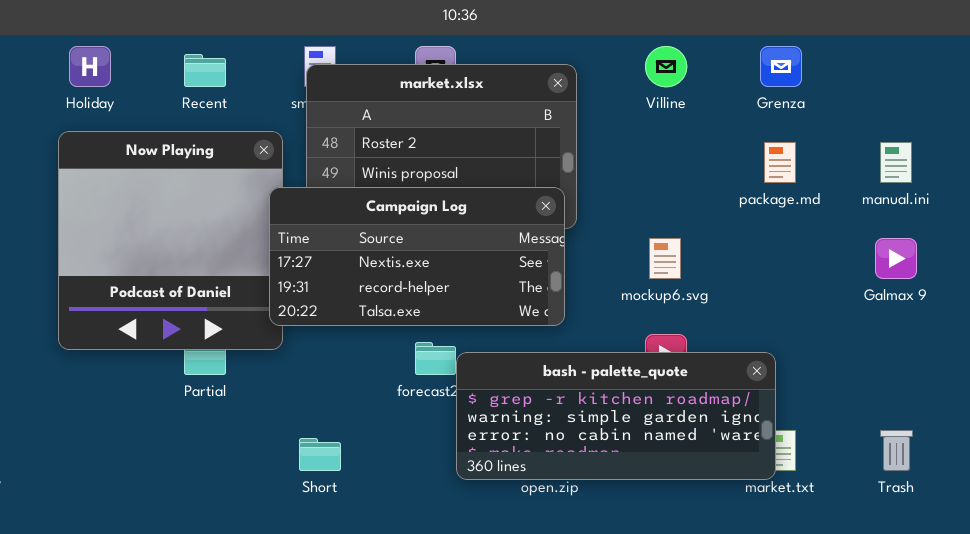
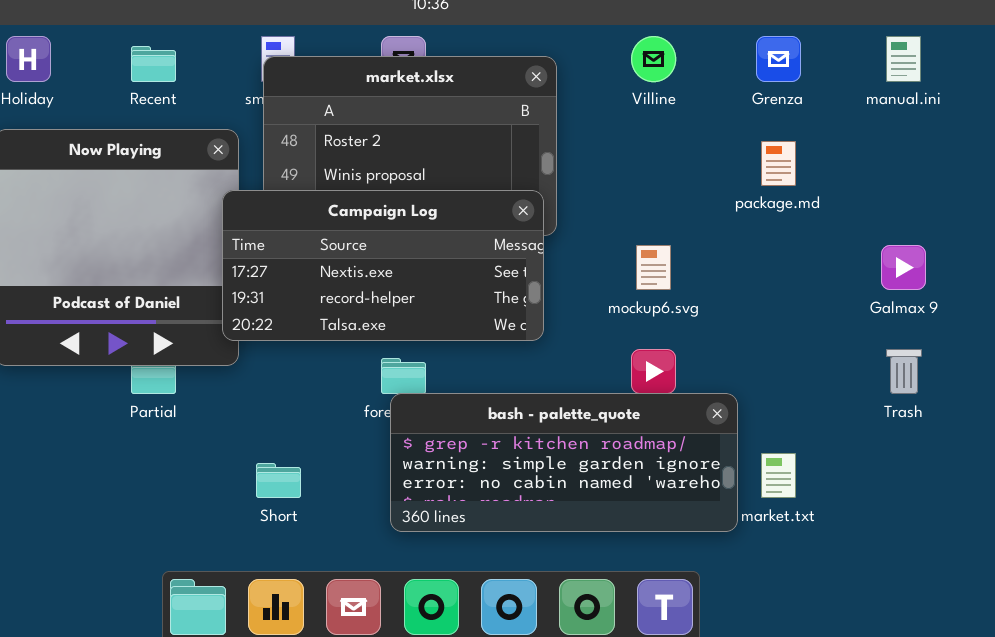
manual.ini: [880,142,912,183] -> [886,36,921,82], moved
bash - palette_quote: [456,352,776,480] -> [390,393,738,532], moved
Trash: [880,430,913,471] -> [886,349,922,394], moved

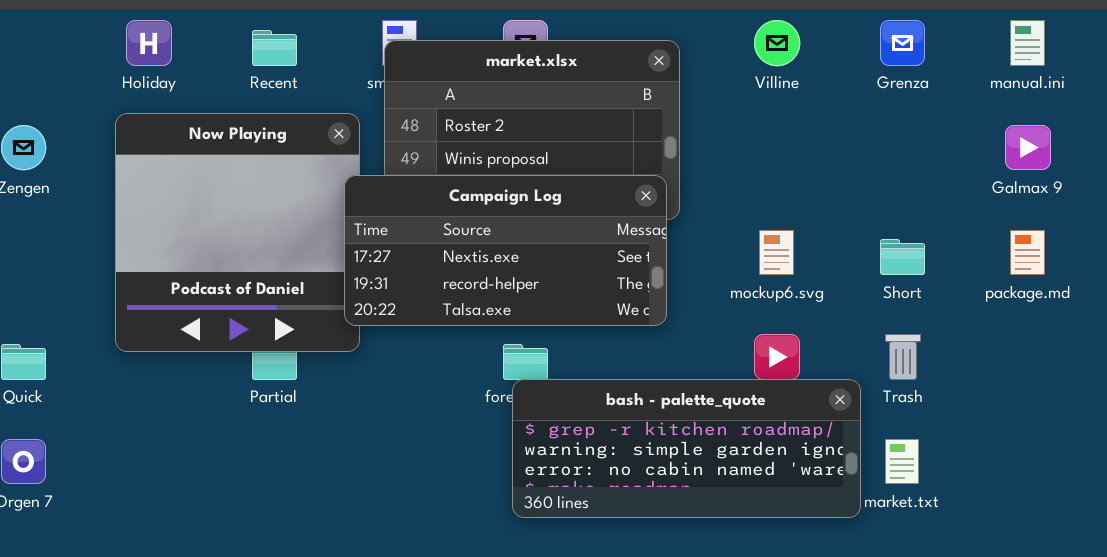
package.md: [761,141,796,186] -> [1010,230,1045,275], moved
Galmax 9: [881,245,926,290] -> [1005,125,1051,170], moved
Trash: [886,349,922,394] -> [885,334,921,380], moved
Short: [256,463,301,498] -> [880,239,925,275], moved

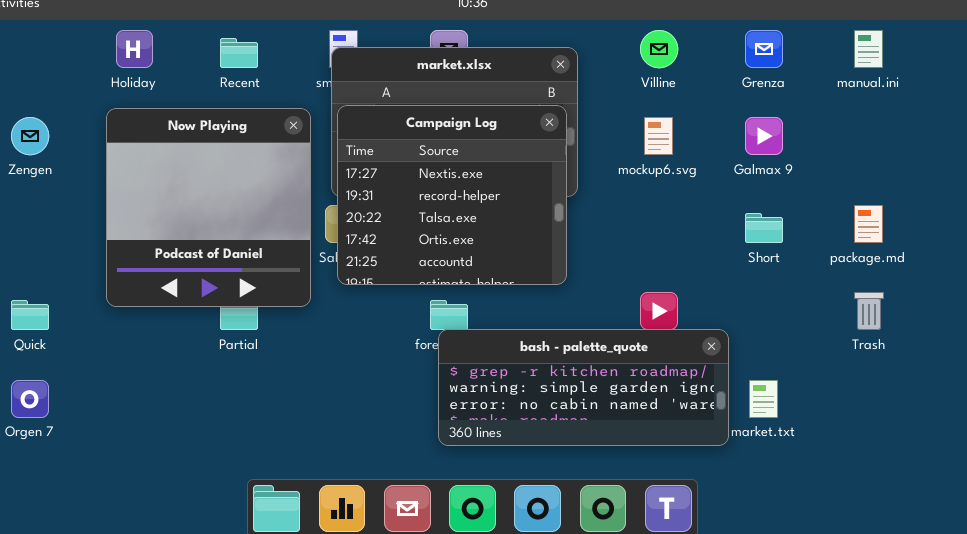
Galmax 9: [1005,125,1051,170] -> [745,117,783,155], moved
Campaign Log: [344,175,667,326] -> [337,105,567,285], resized
mockup6.svg: [759,230,794,275] -> [644,117,673,155], moved
Trash: [885,334,921,380] -> [854,292,884,330], moved

